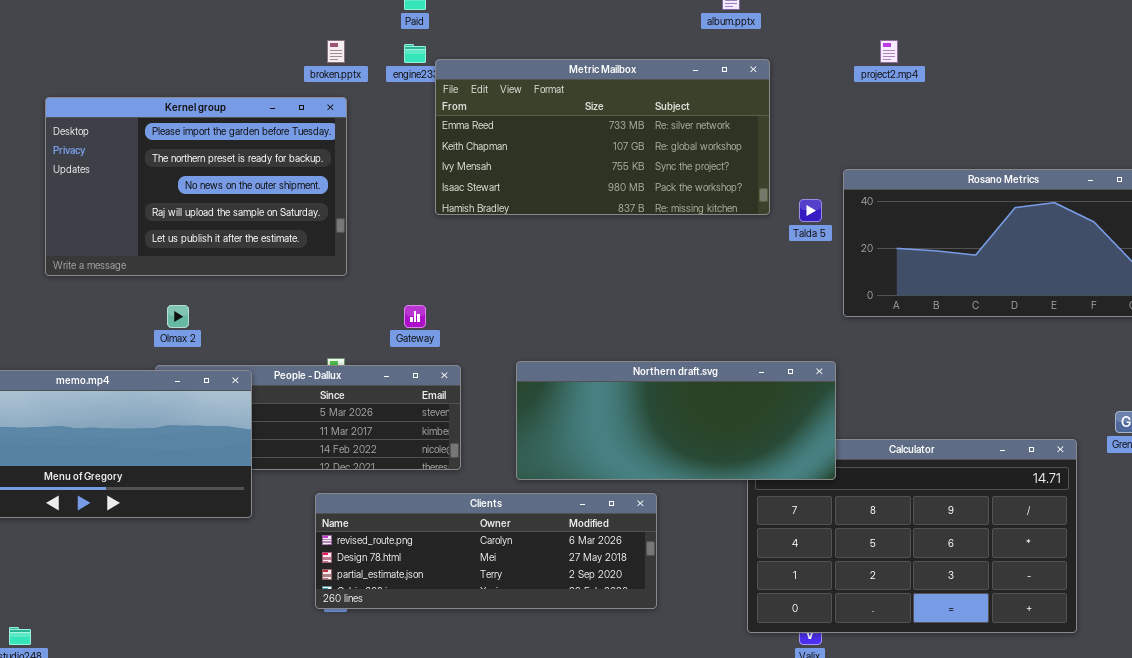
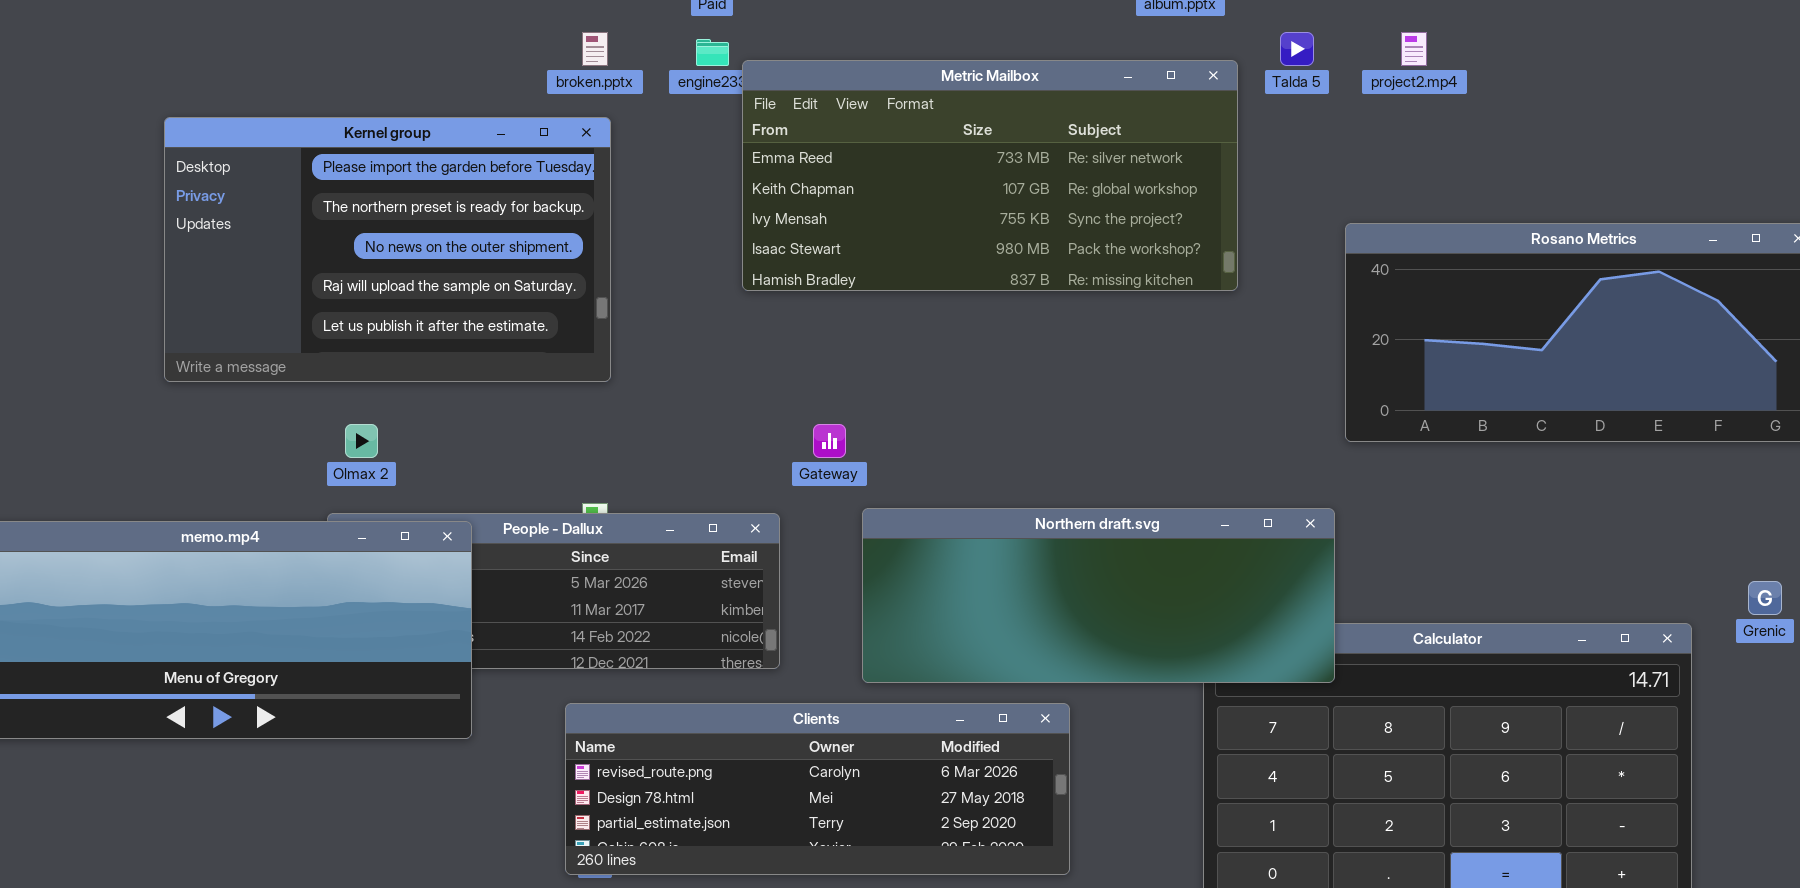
Talda 5: [799,199,822,222] -> [1280,32,1314,66], moved
Gateway: [404,305,426,328] -> [813,424,846,458], moved

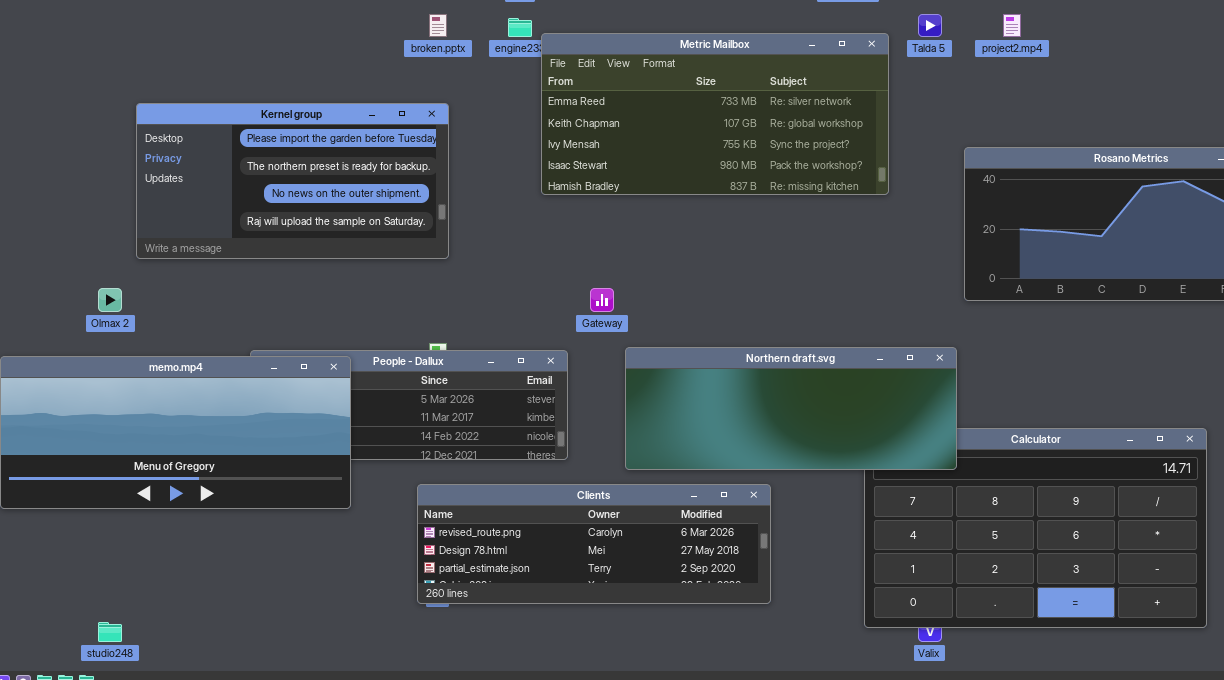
Kernel group: [164,117,611,382] -> [136,103,449,259], resized
Olmax 2: [345,424,378,458] -> [98,288,122,312], moved

